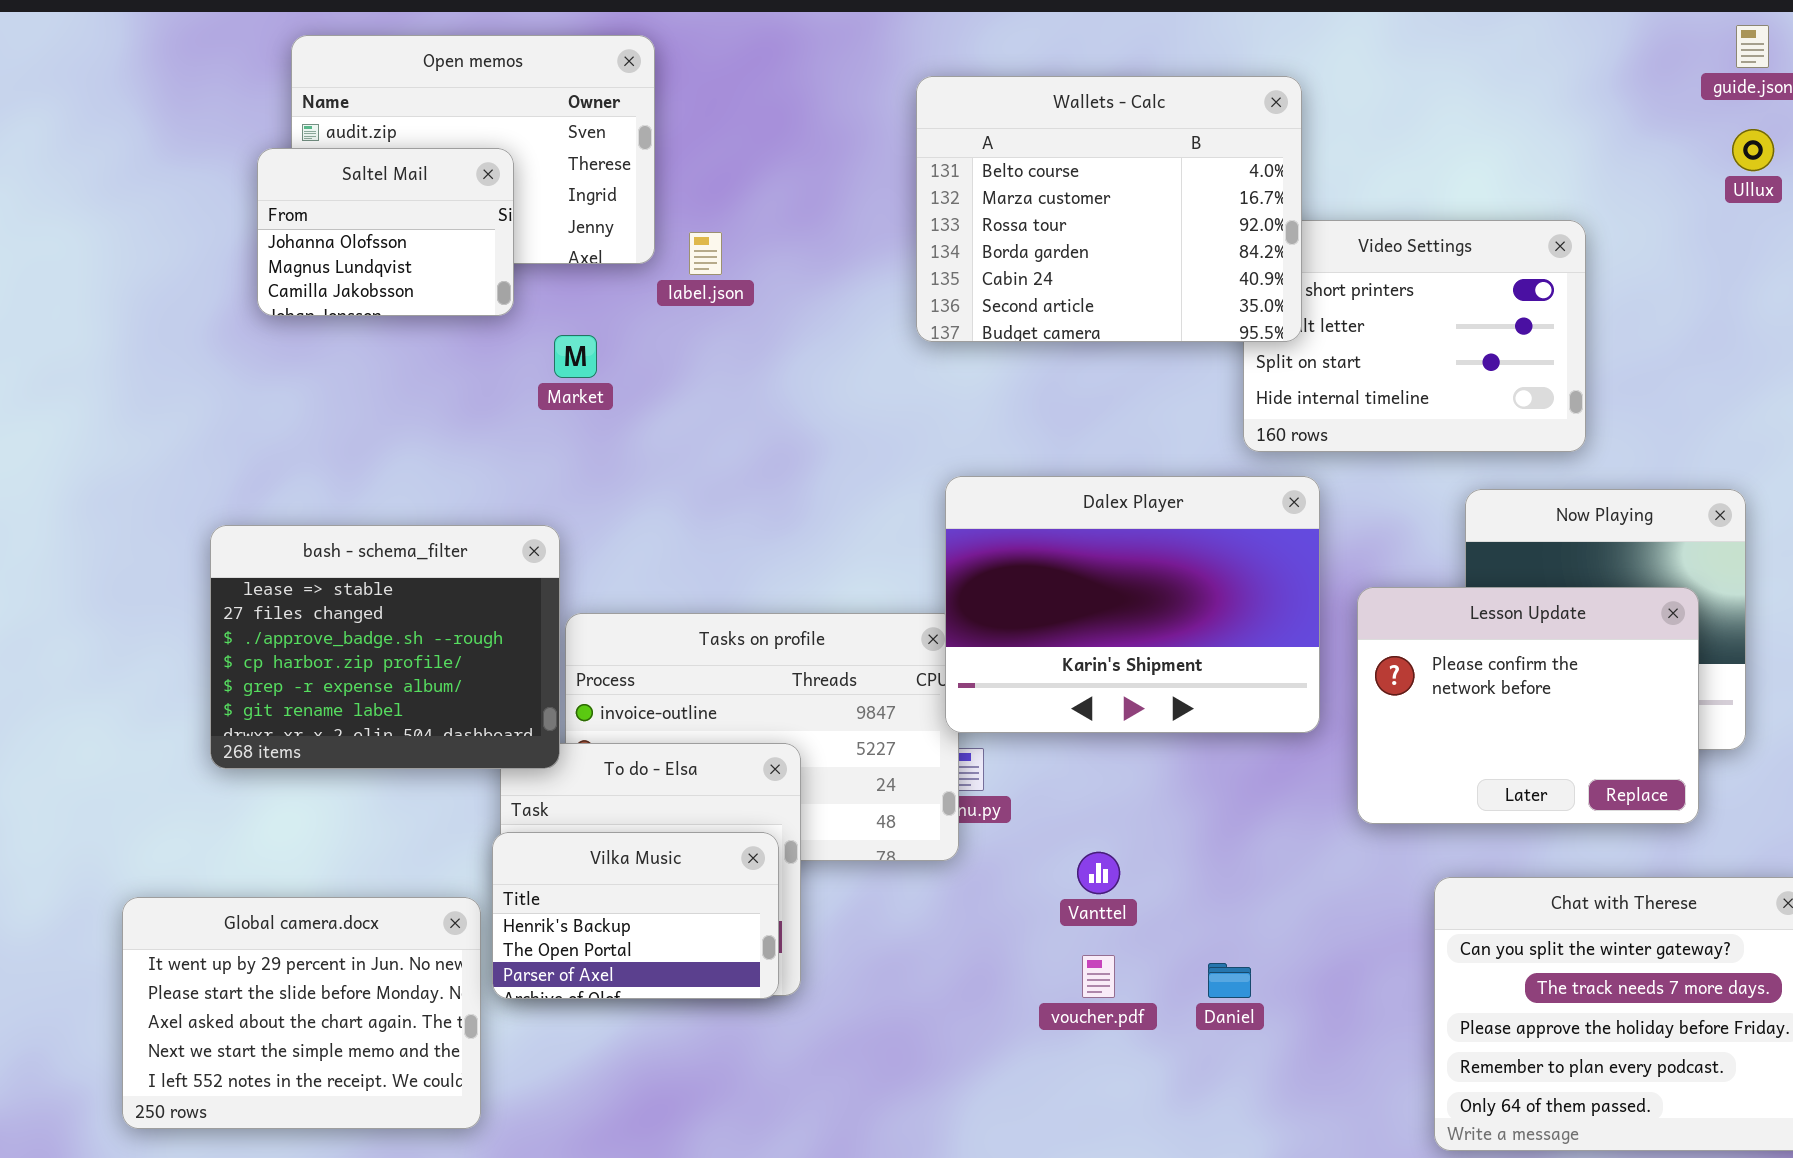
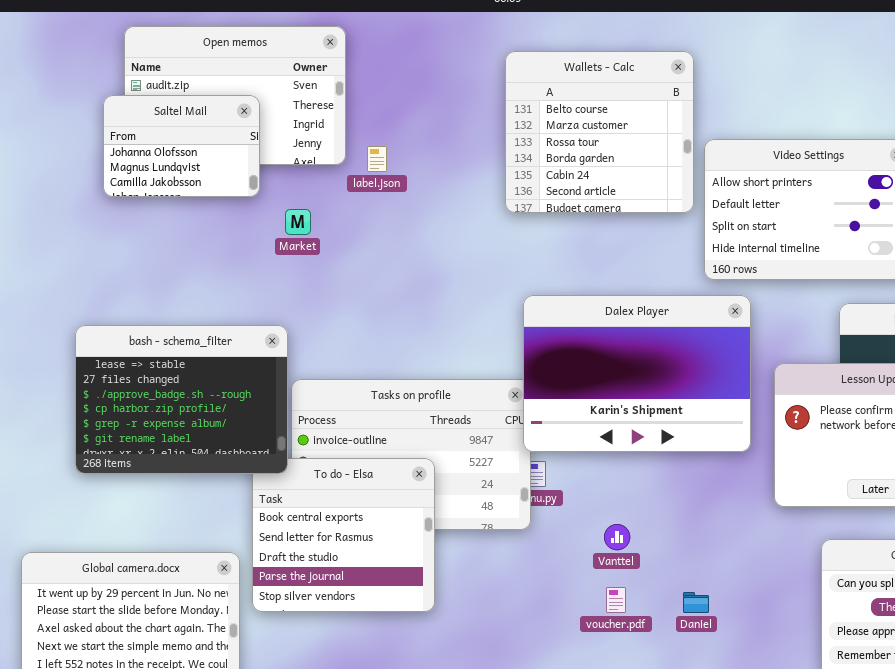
Wallets - Calc: [916,76,1302,342] -> [505,51,694,213], resized
Vilka Music: [492,832,779,999] -> none, closed

